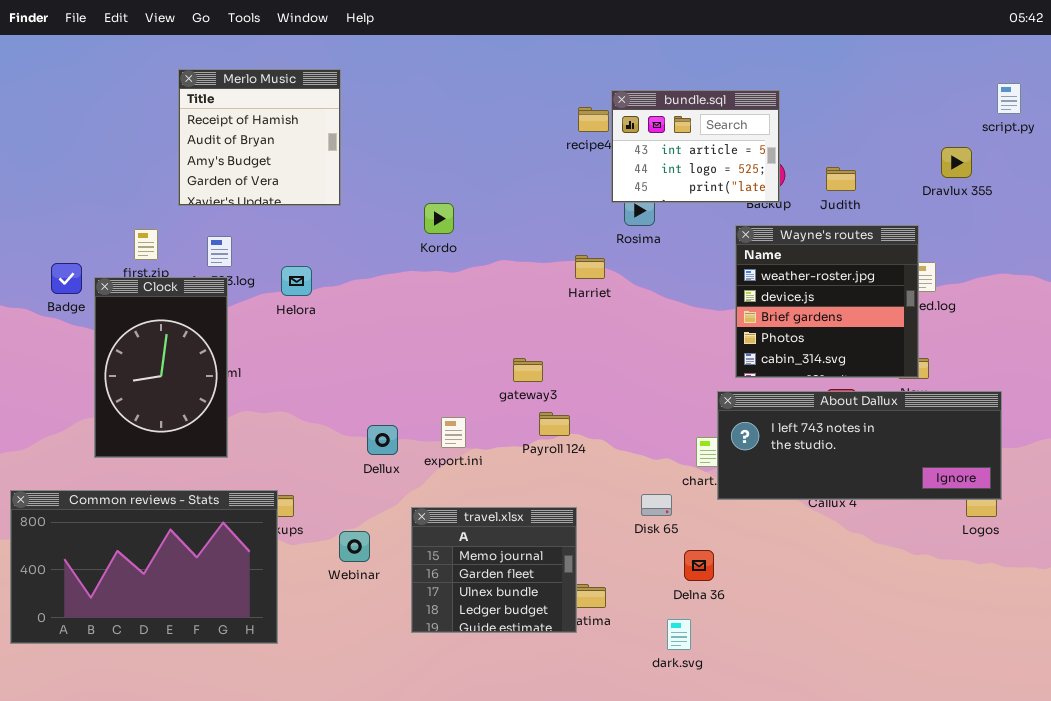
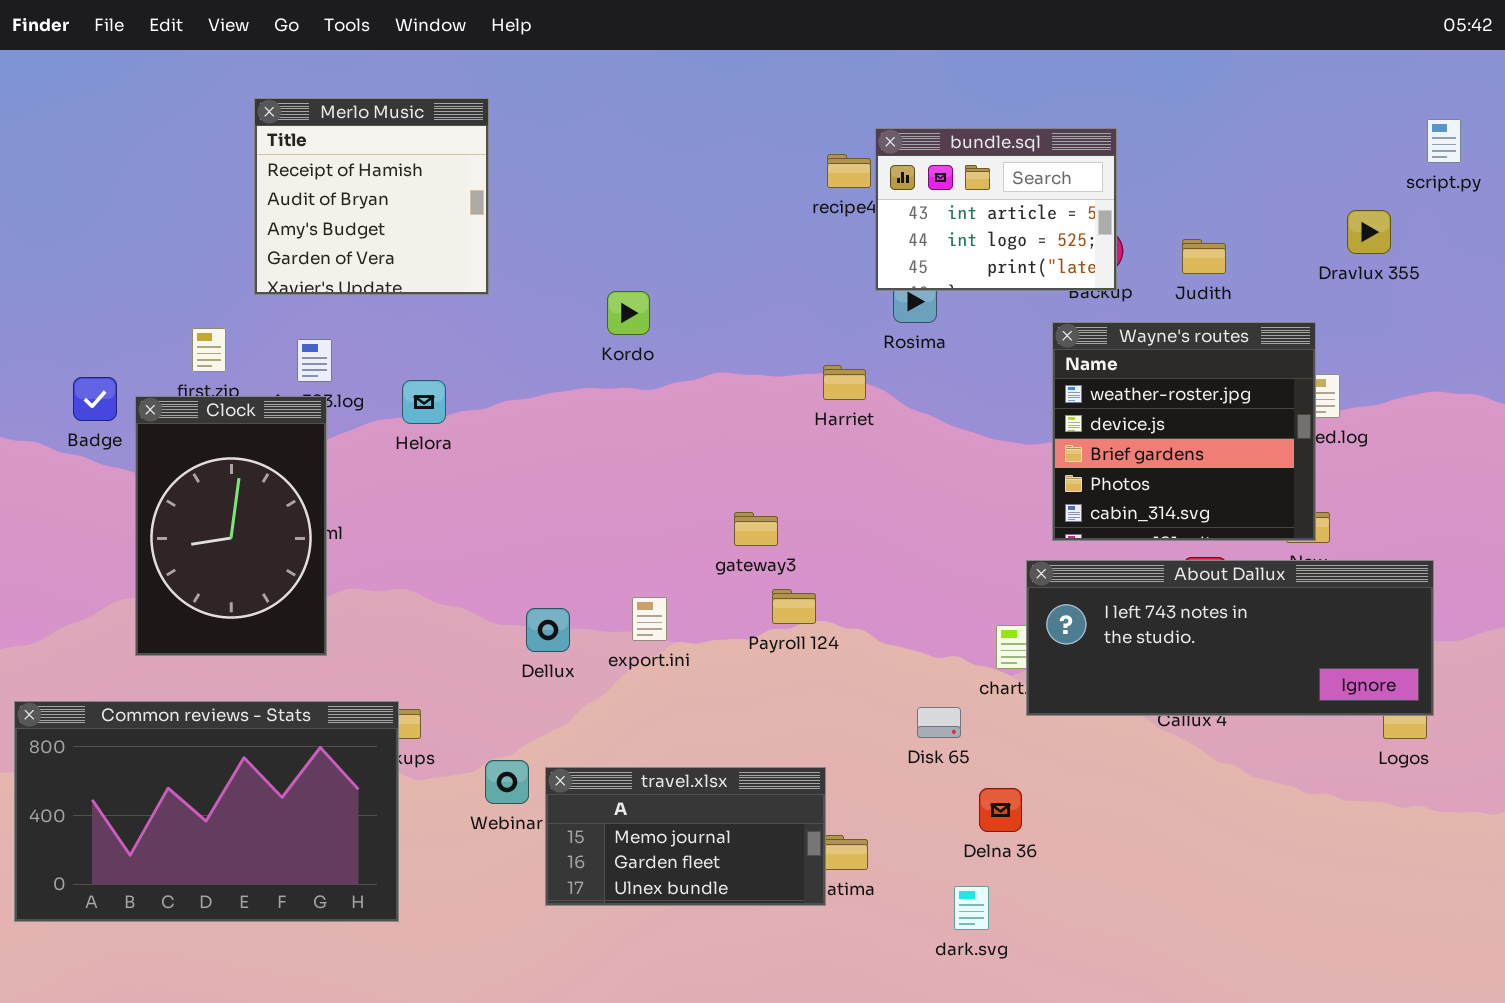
travel.xlsx: [411,507,577,633] -> [545,767,826,906], resized

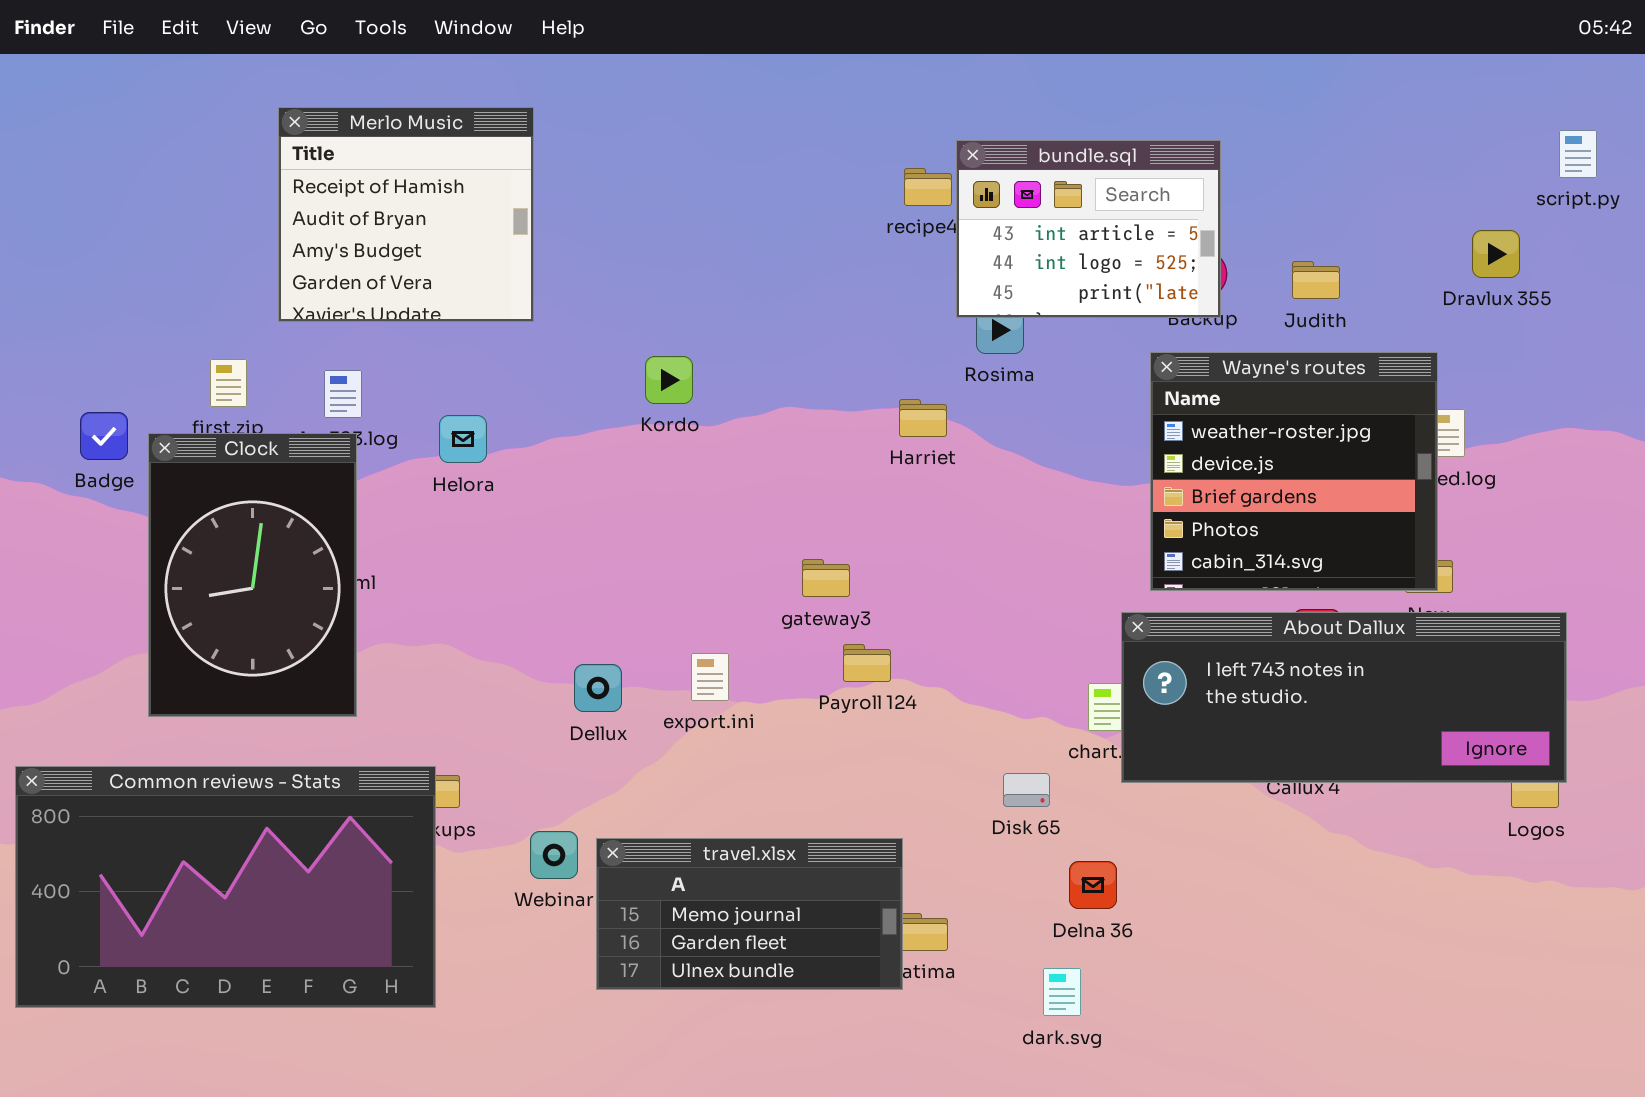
Kordo: [607,291,650,335] -> [645,356,693,404], moved

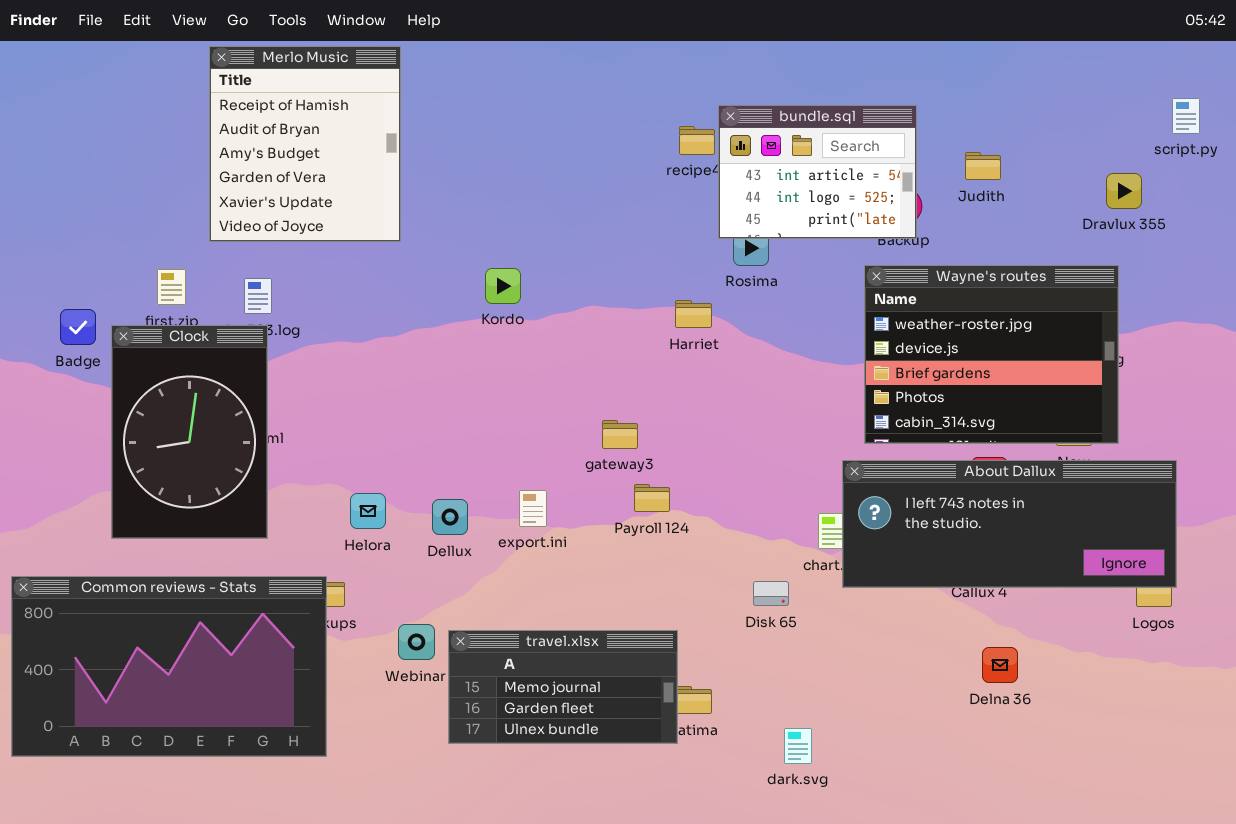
Merlo Music: [278,107,534,322] -> [209,46,401,242], resized
Judith: [1292,261,1340,299] -> [965,152,1001,180], moved
Wayne's routes: [1150,352,1438,591] -> [864,265,1119,444], resized
Helora: [439,415,487,463] -> [350,493,386,529], moved
Delna 36: [1069,861,1117,909] -> [982,647,1018,683], moved

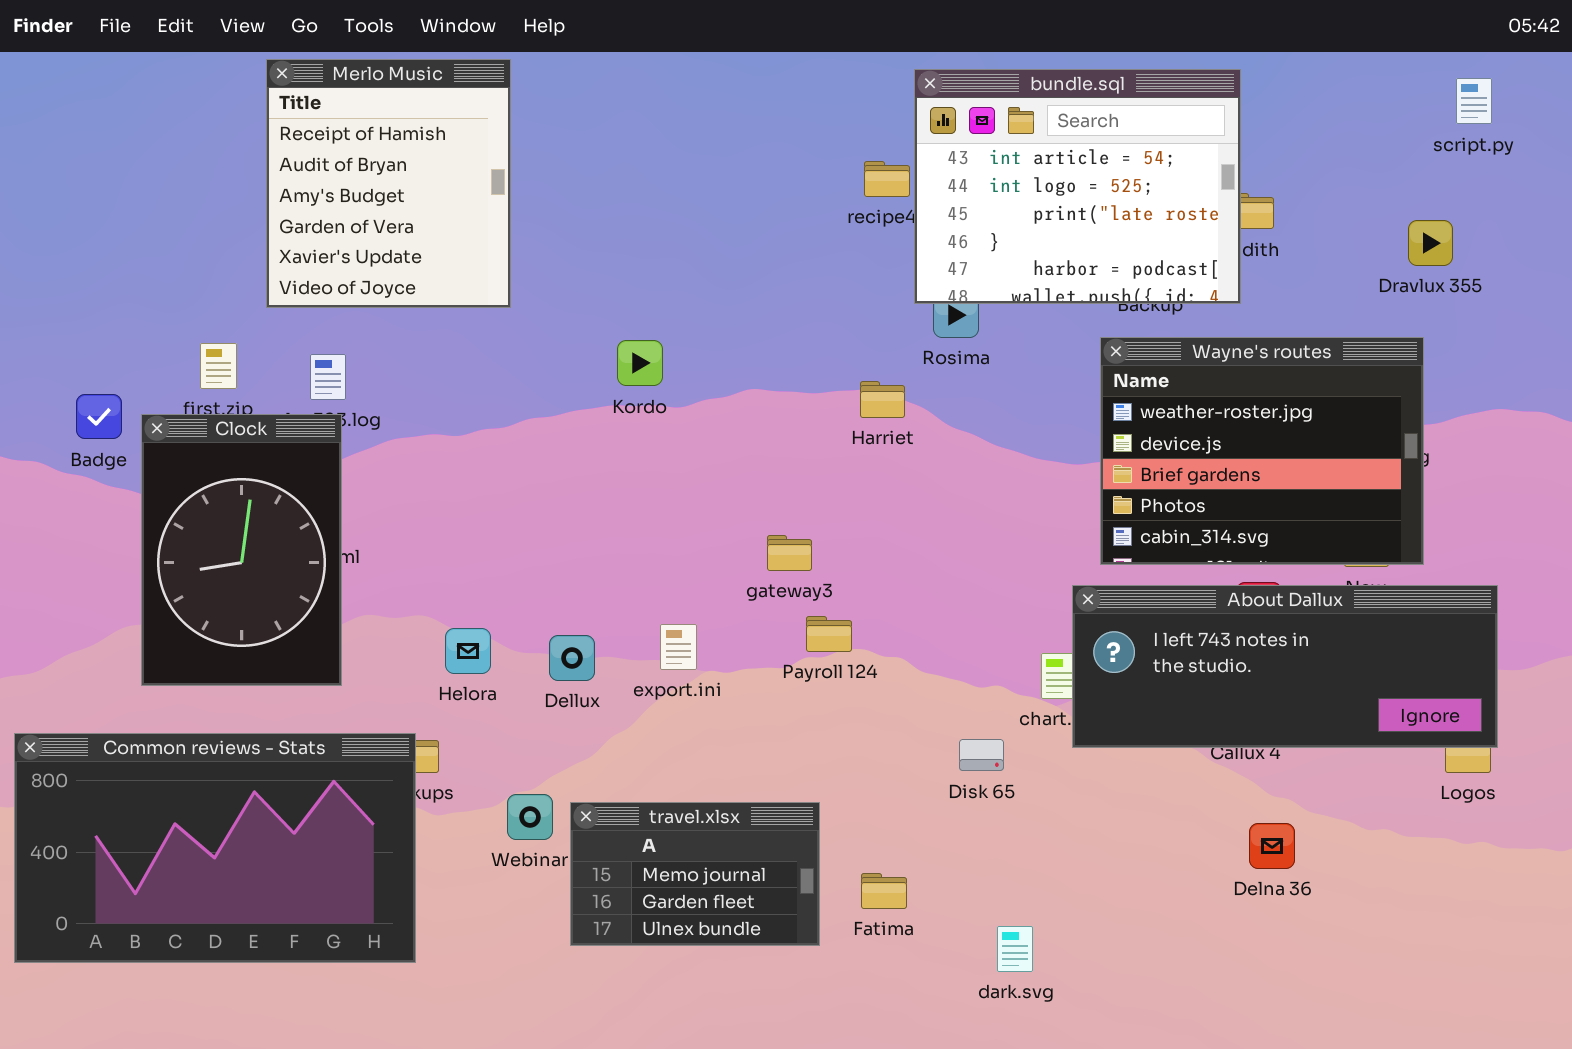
script.py: [1172,98,1200,134] -> [1456,78,1492,124], moved
bundle.sql: [718,105,917,239] -> [914,69,1241,304], resized
travel.xlsx: [448,630,678,744] -> [570,802,820,946], resized

